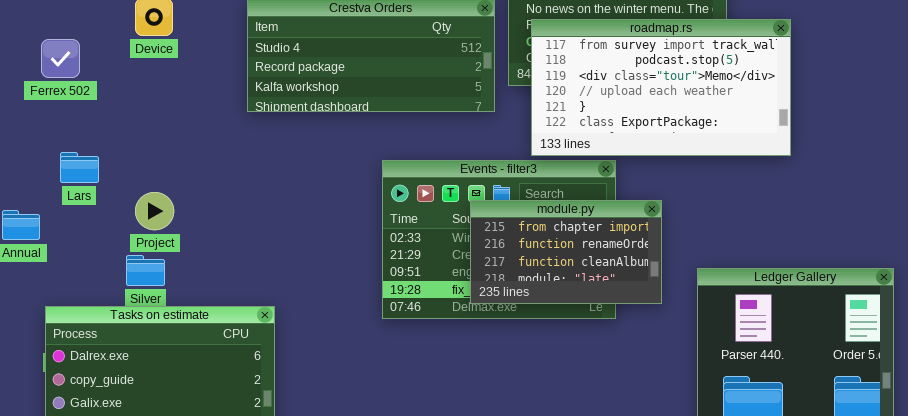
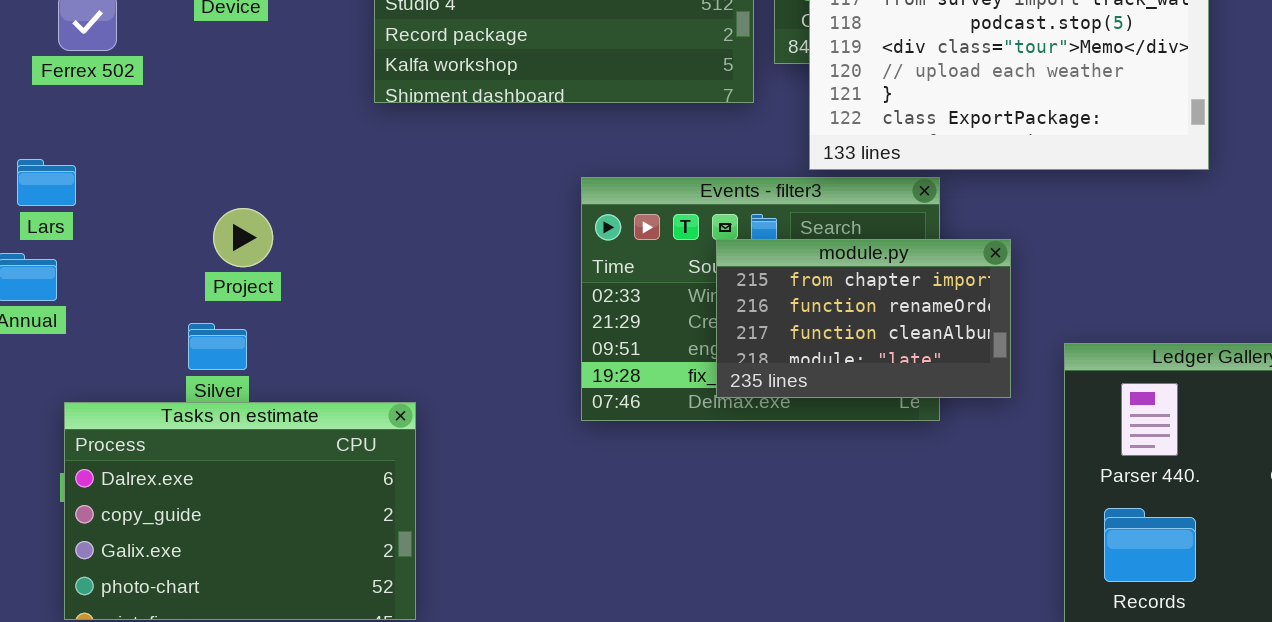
Lars: [60,152,99,183] -> [17,159,76,206], moved
Project: [135,192,174,230] -> [213,208,273,267], moved

